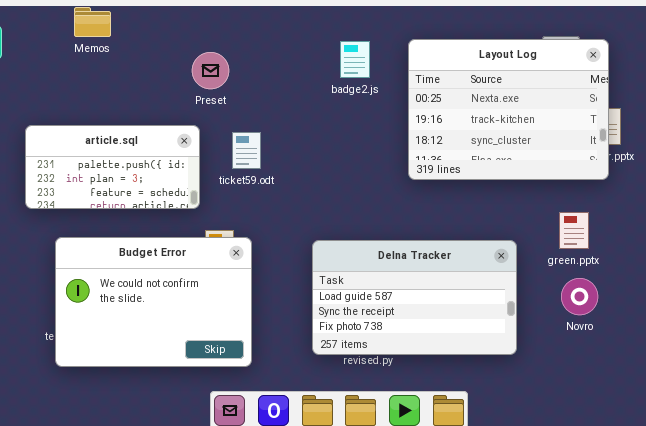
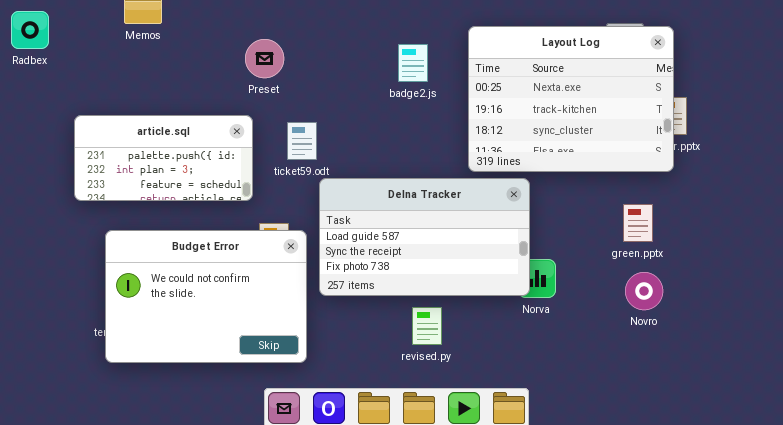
badge2.js: [340,41,370,78] -> [398,44,428,82], moved
Delna Tracker: [312,240,517,355] -> [319,178,530,296], moved

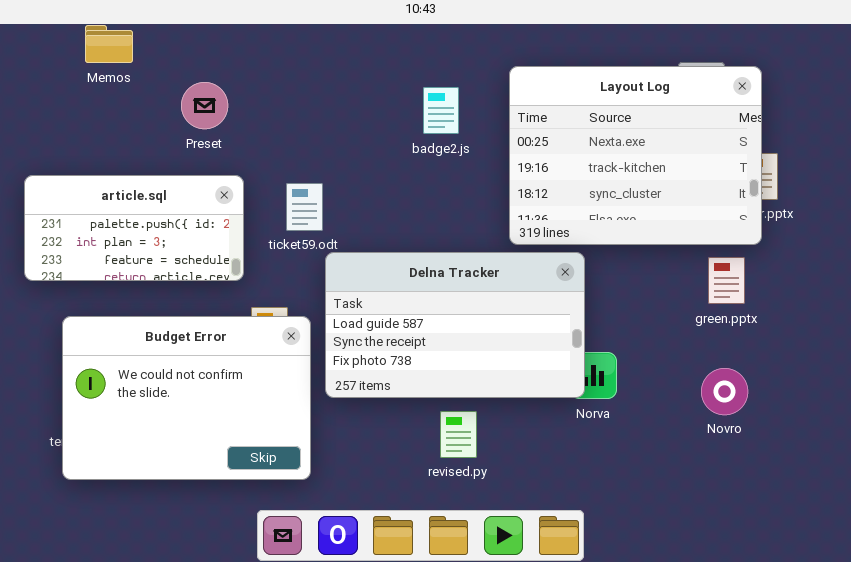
Preset: [245,39,284,78] -> [181,82,228,129], moved
green.pptx: [623,204,653,242] -> [708,257,745,304], moved

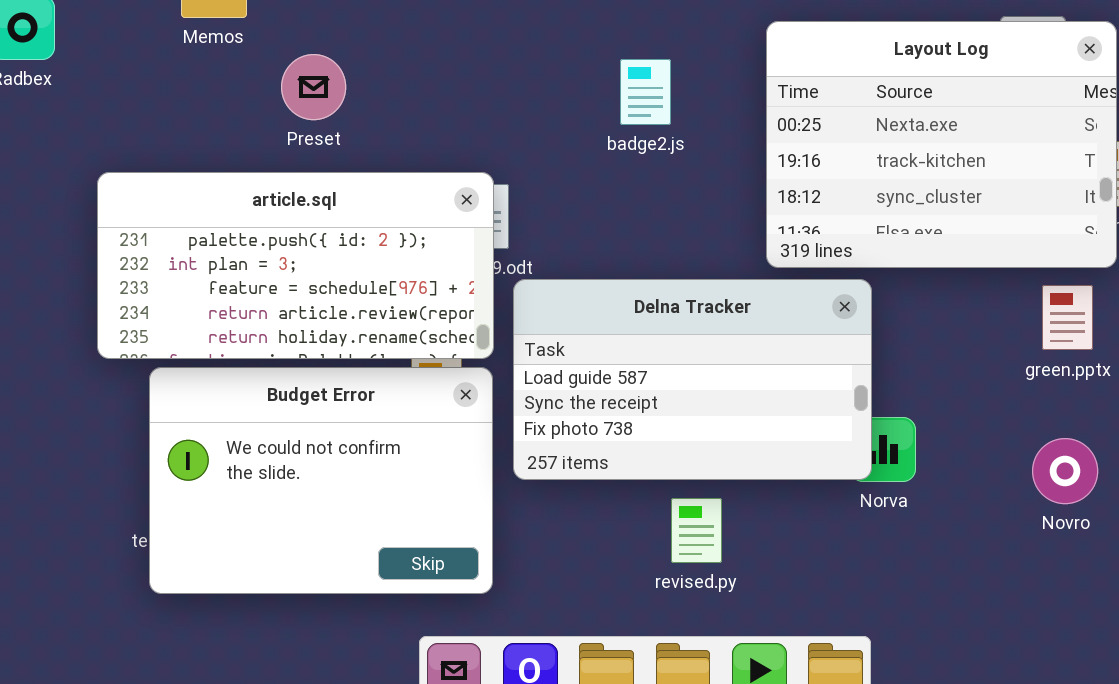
Preset: [181,82,228,129] -> [281,54,346,120], moved
badge2.js: [423,87,459,134] -> [620,59,671,125], moved
article.sql: [24,175,244,281] -> [97,172,494,359], resized

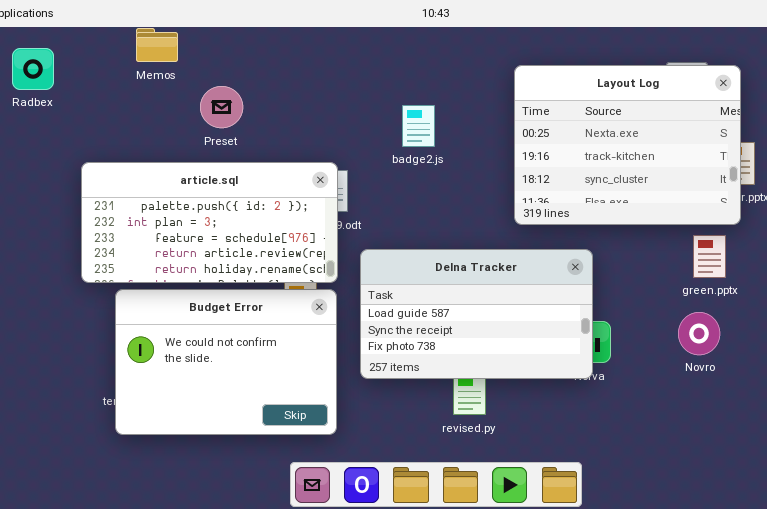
badge2.js: [620,59,671,125] -> [402,105,435,147], moved
Delna Tracker: [513,279,872,480] -> [360,249,593,379], moved
Novro: [1032,438,1098,504] -> [678,312,720,355], moved

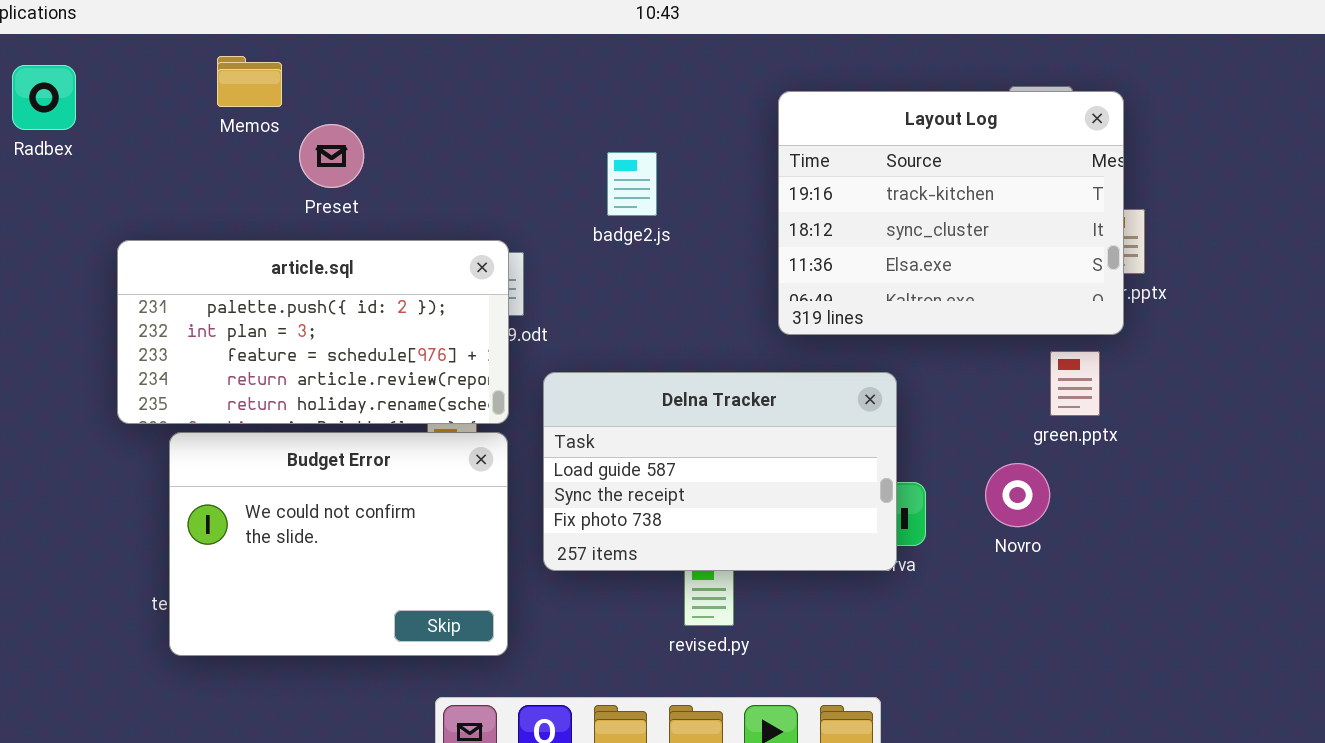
Memos: [136,28,178,62] -> [217,56,282,107], moved
Layout Log: [514,65,741,225] -> [778,91,1124,335], scrolled down 1 row
Novro: [678,312,720,355] -> [985,463,1050,527], moved

